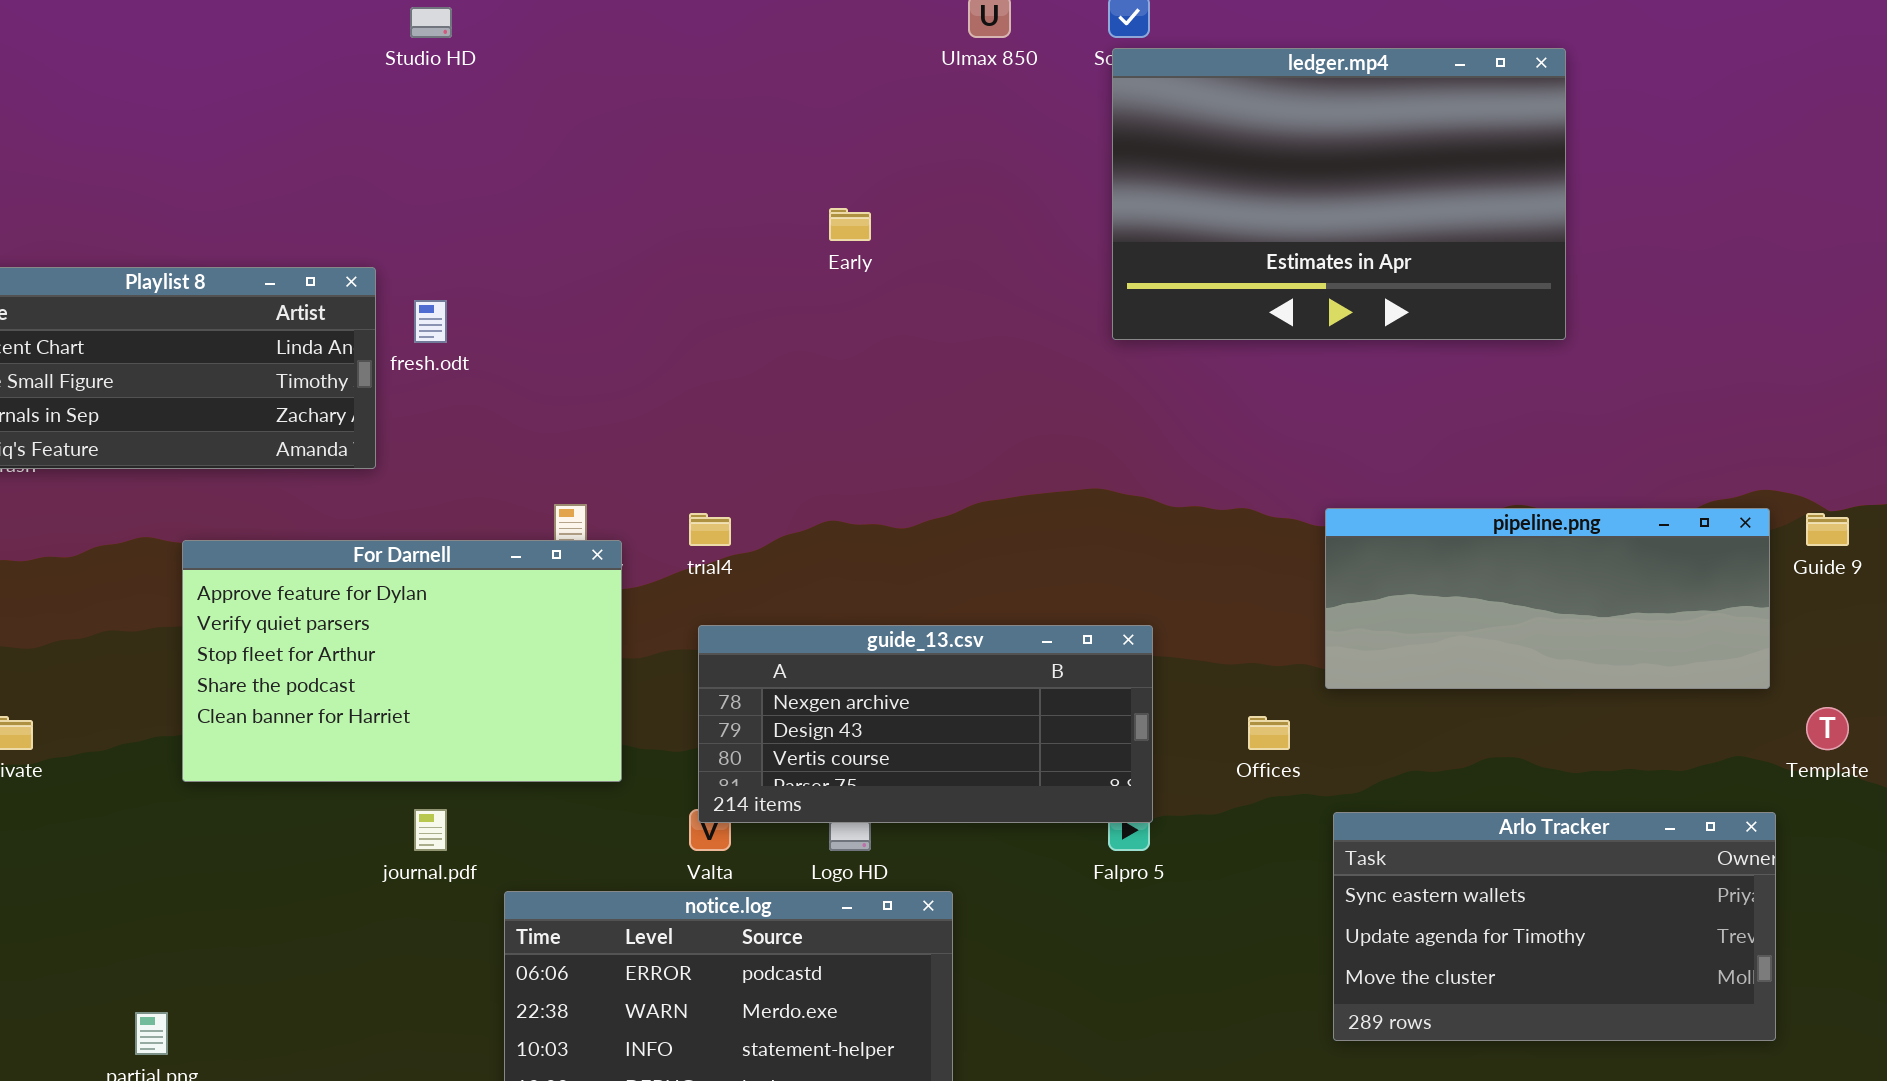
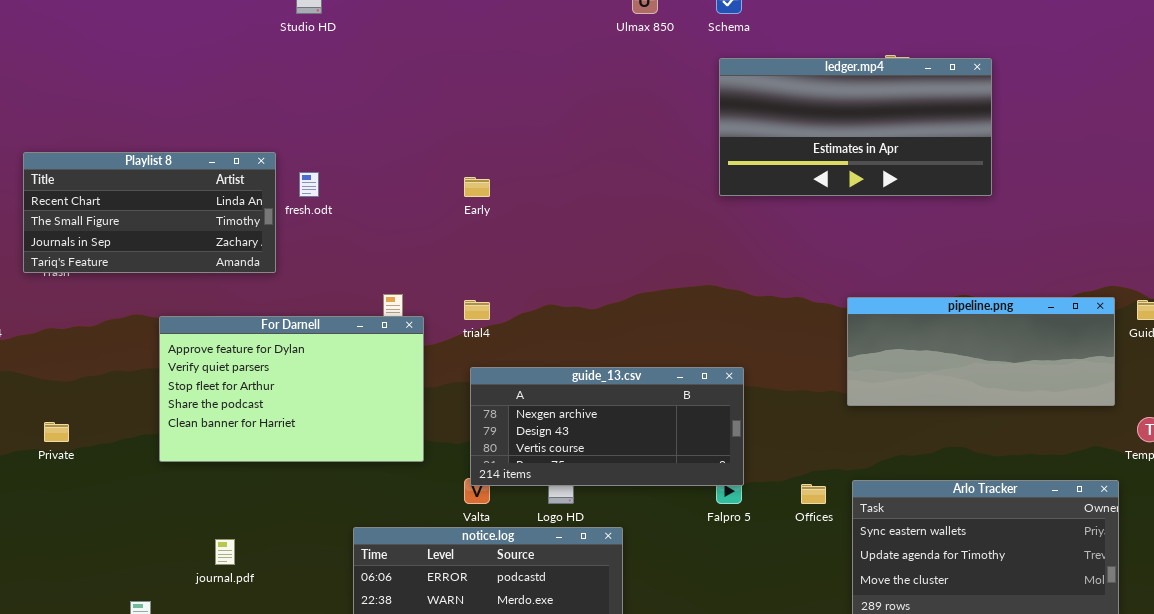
ledger.mp4: [1112,48,1566,340] -> [719,58,992,196], resized
Early: [829,208,871,241] -> [464,177,490,197], moved
Offices: [1248,716,1290,750] -> [801,484,826,504], moved
journal.pdf: [414,809,447,851] -> [215,539,235,565], moved

